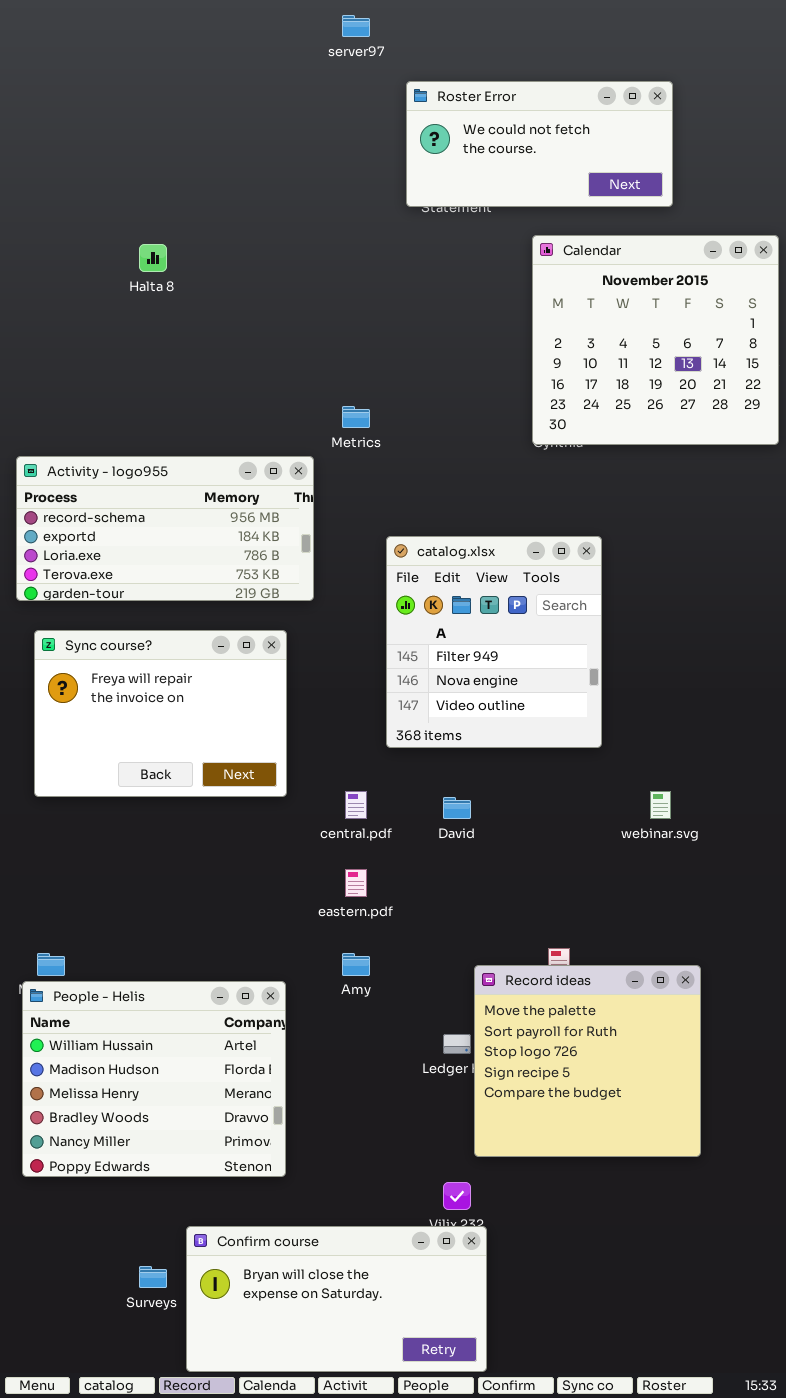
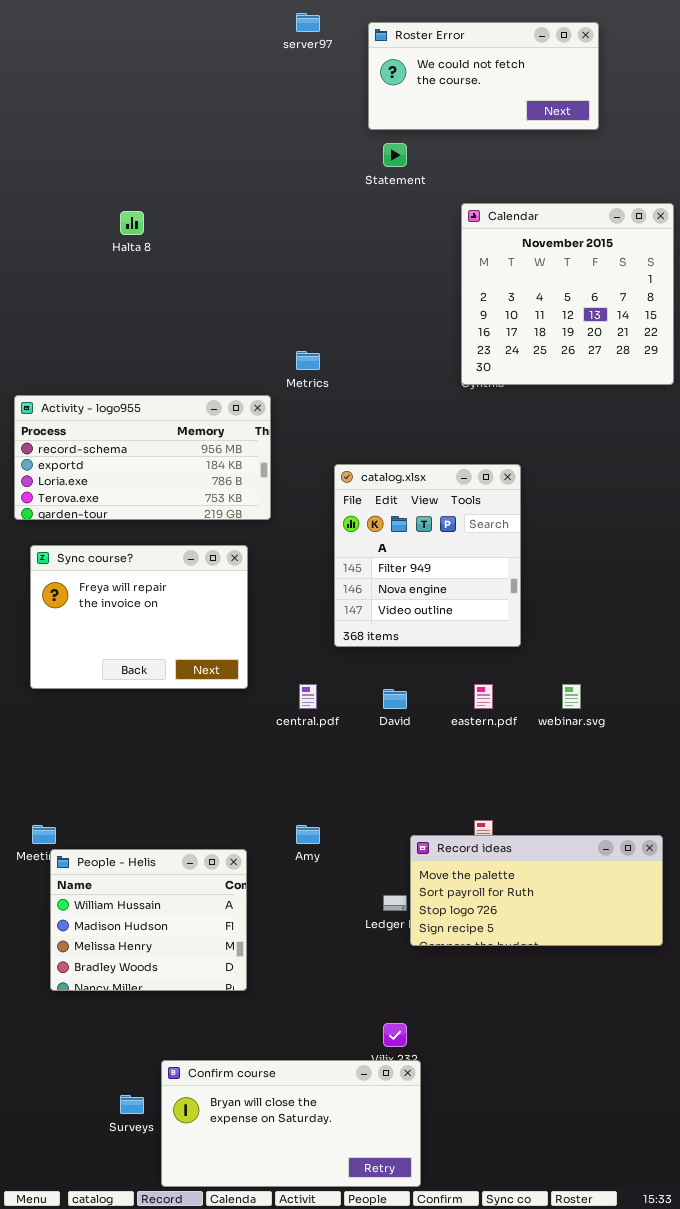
Roster Error: [406,81,673,207] -> [368,22,599,130], moved
eastern.pdf: [345,869,367,897] -> [474,684,493,709], moved
Record ideas: [474,965,701,1157] -> [410,835,663,946], resized
People - Helis: [22,981,286,1177] -> [50,849,247,991], resized

